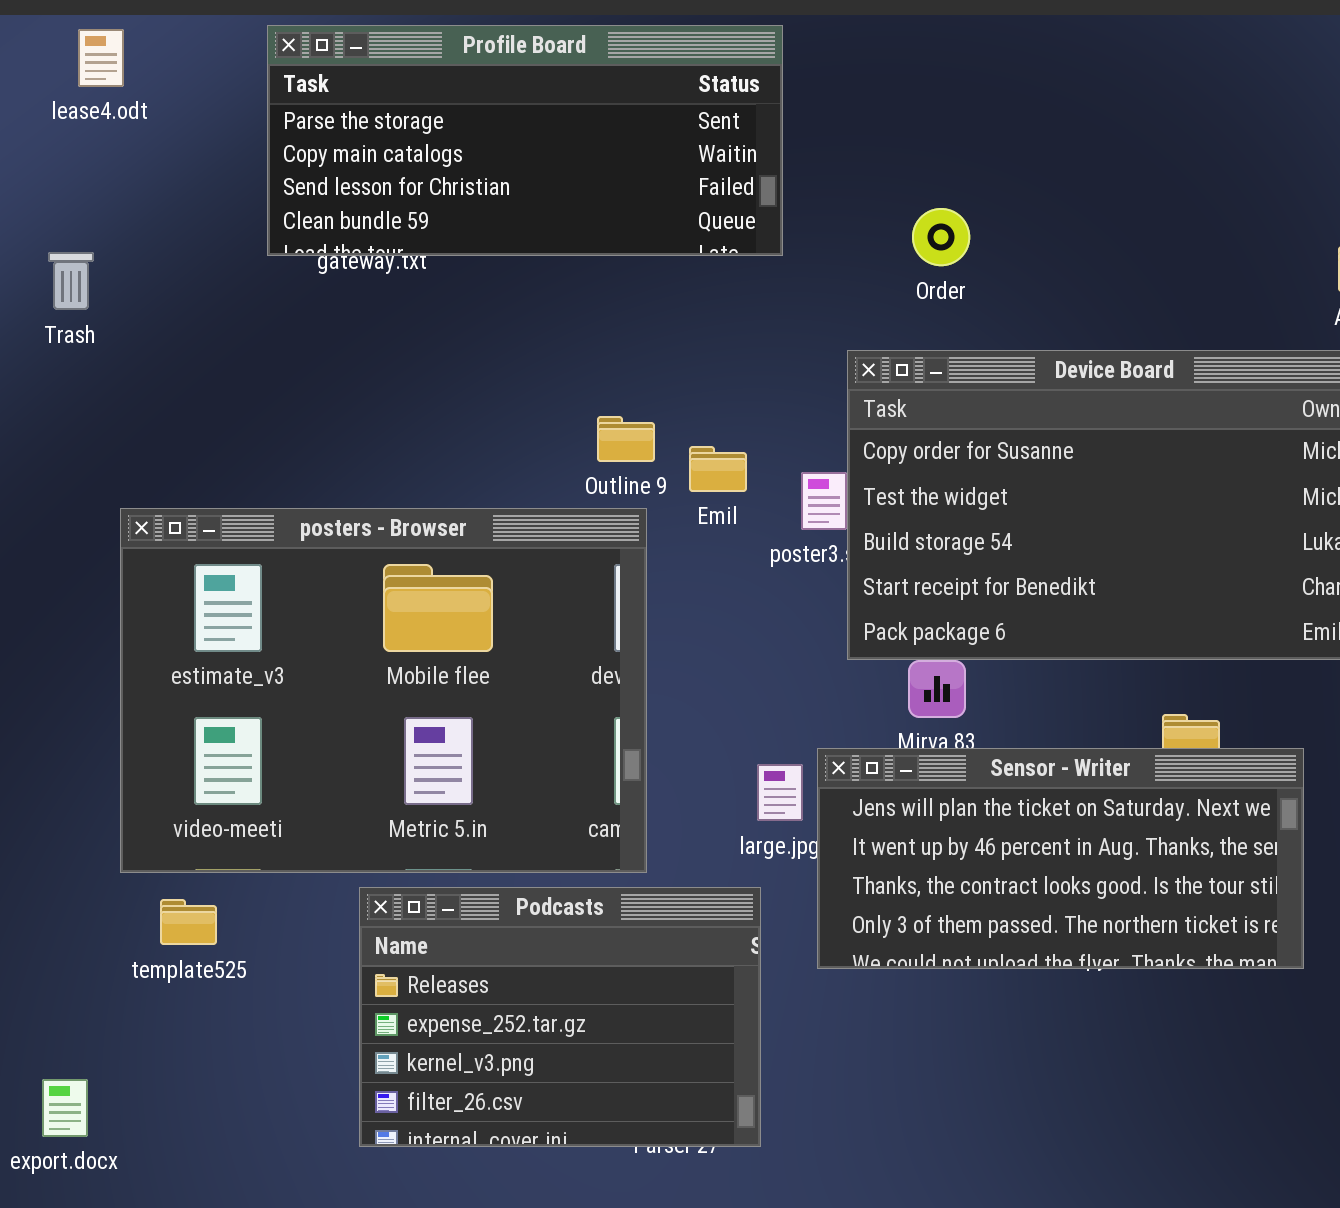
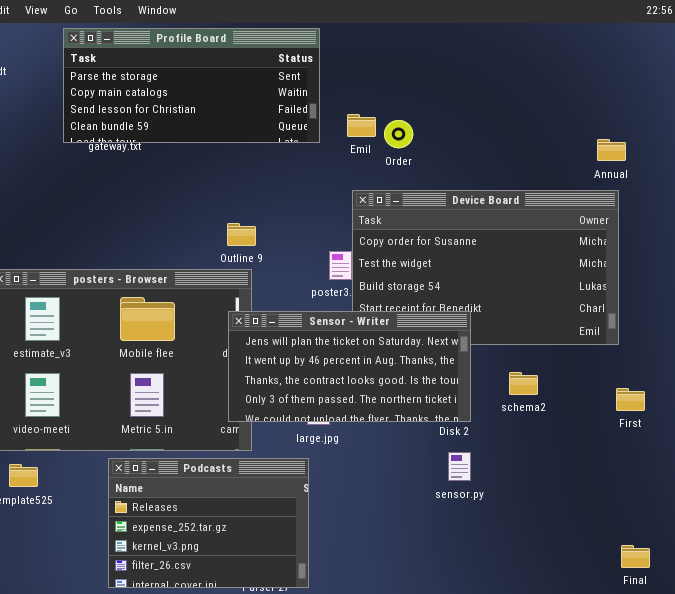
Emil: [689,446,747,492] -> [347,114,376,137], moved
Sensor - Writer: [817,748,1304,969] -> [228,311,471,422], moved

